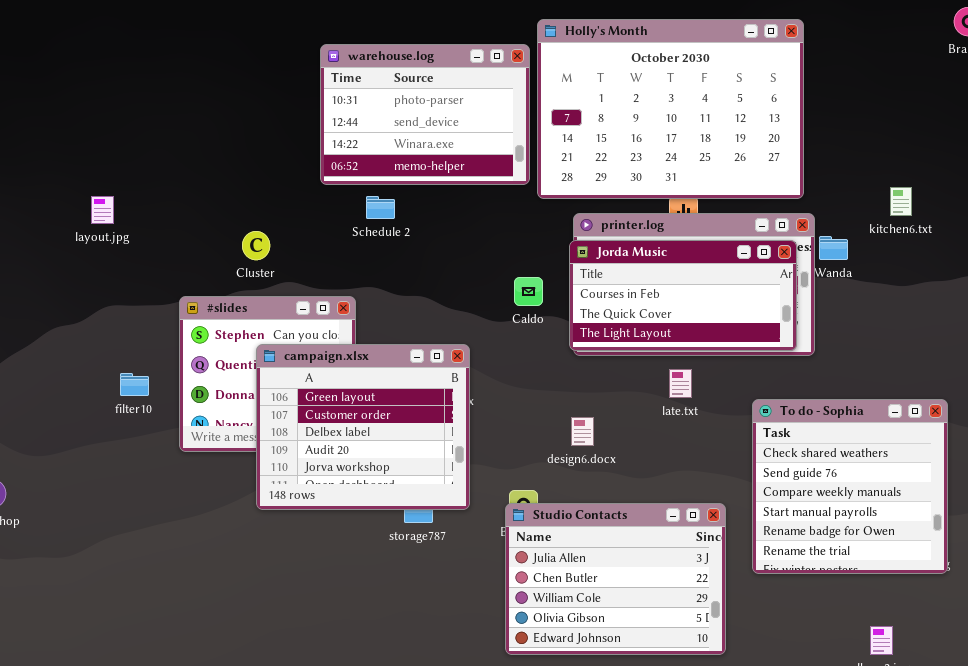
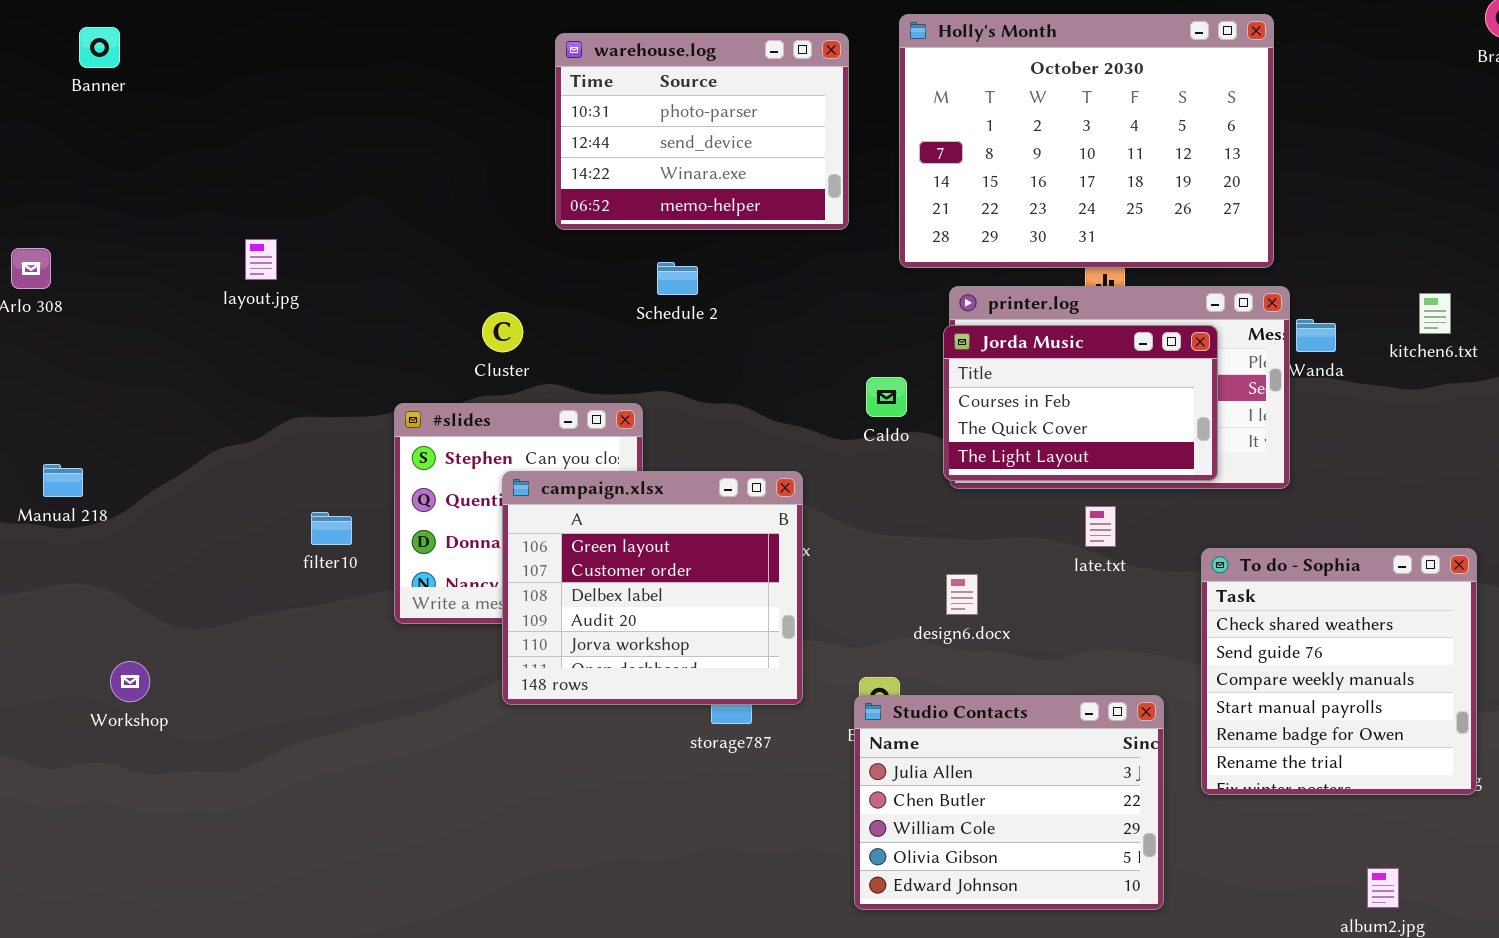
warehouse.log: [320,44,530,185] -> [555,33,849,230], moved
kitchen6.txt: [890,187,912,216] -> [1419,293,1451,334], moved
layout.jpg: [91,196,114,224] -> [245,239,277,280], moved
Jorda Music: [569,240,797,351] -> [943,325,1218,481], resized

